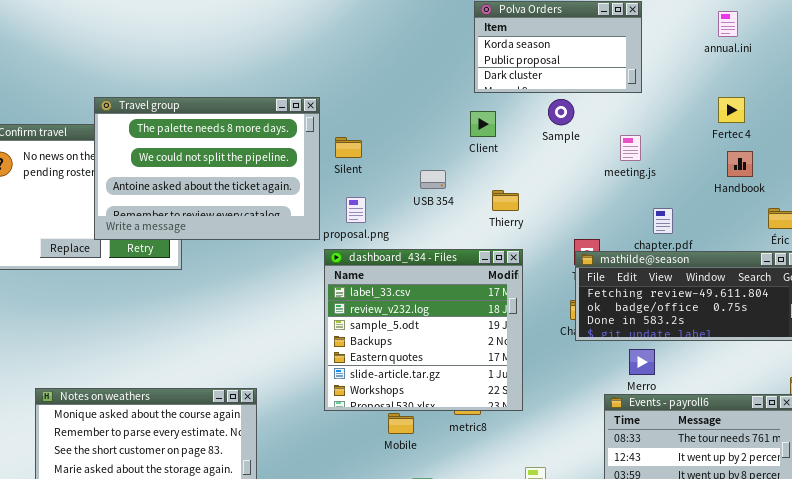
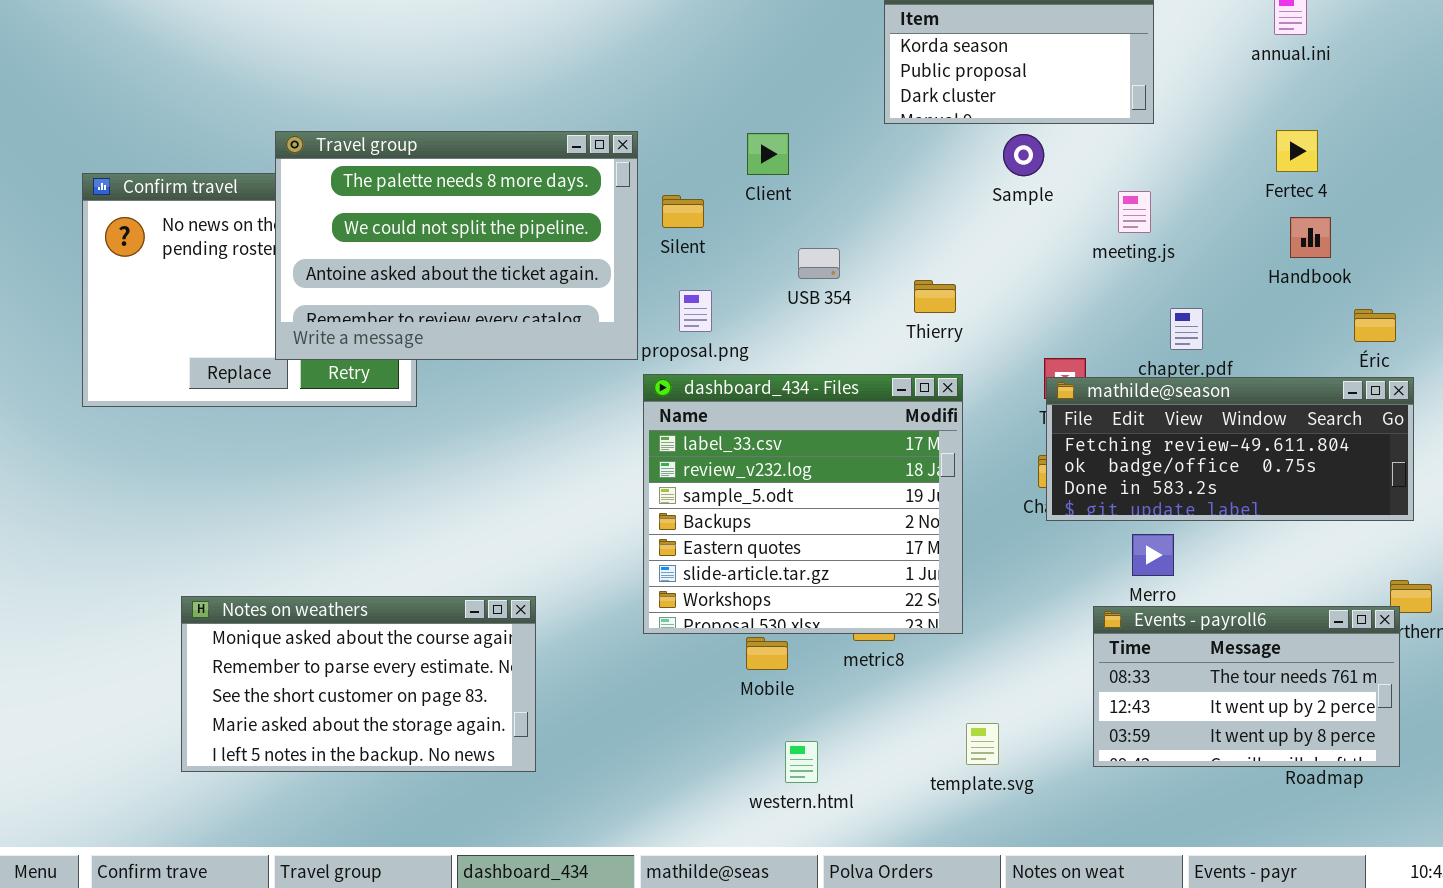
Client: [470,111,496,137] -> [747,133,789,175], moved

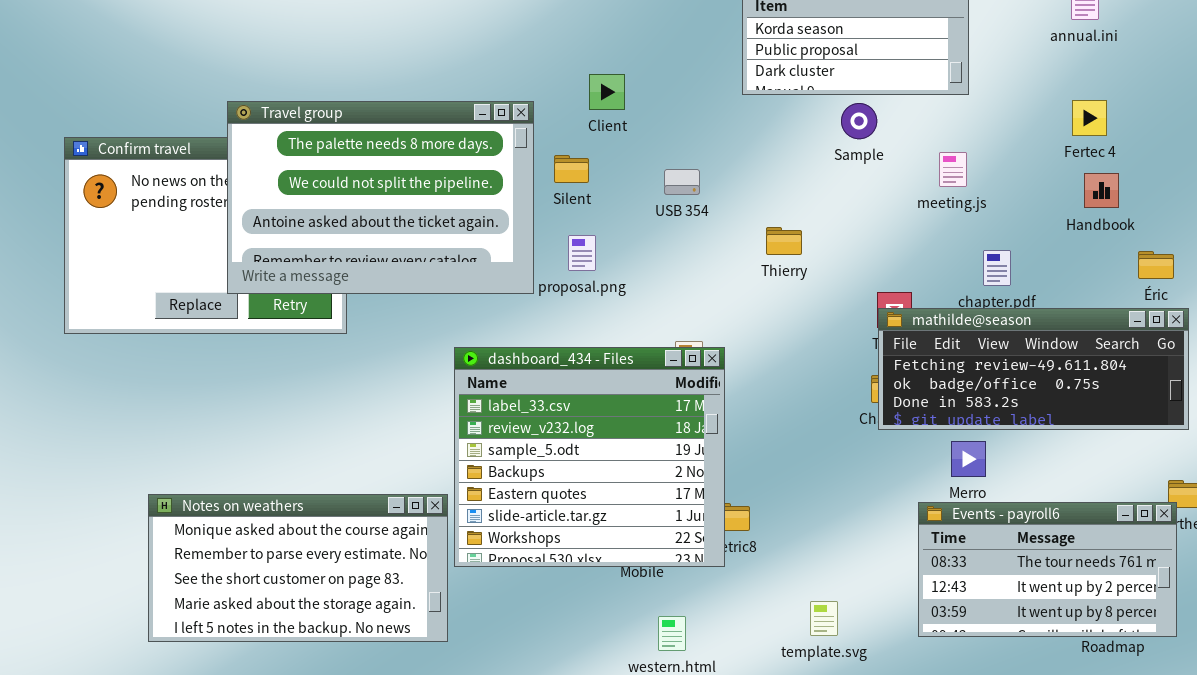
Client: [747,133,789,175] -> [589,74,625,110], moved
USB 354: [798,248,840,279] -> [664,169,700,195], moved
dashboard_434 - Files: [643,374,963,634] -> [454,347,725,567], moved

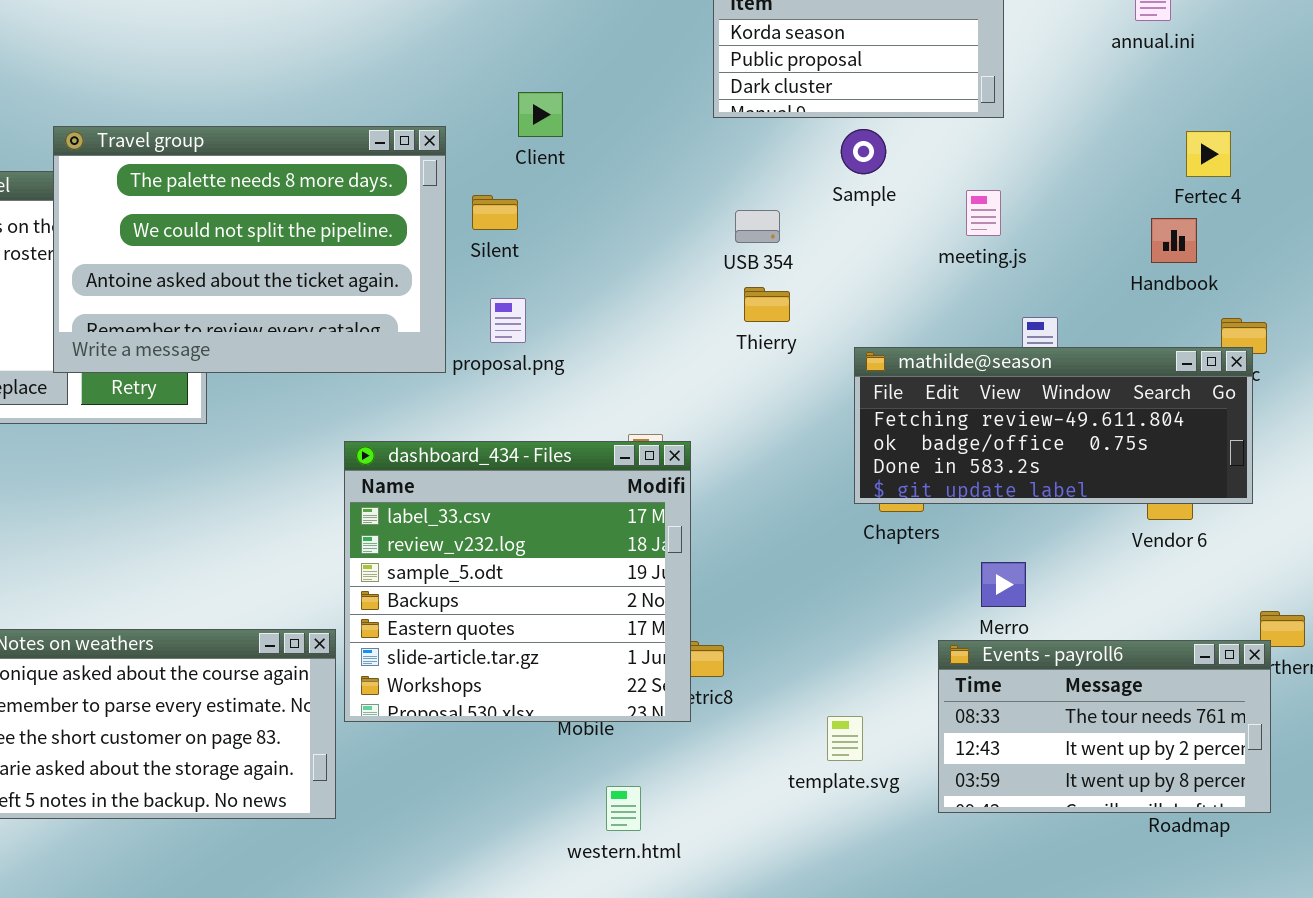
Fertec 4: [1072,100,1107,136] -> [1186,131,1231,177], moved
USB 354: [664,169,700,195] -> [735,210,780,243], moved
mathilde@season: [878,308,1189,430] -> [854,347,1253,504], moved
template.svg: [810,601,838,636] -> [827,716,863,761], moved

